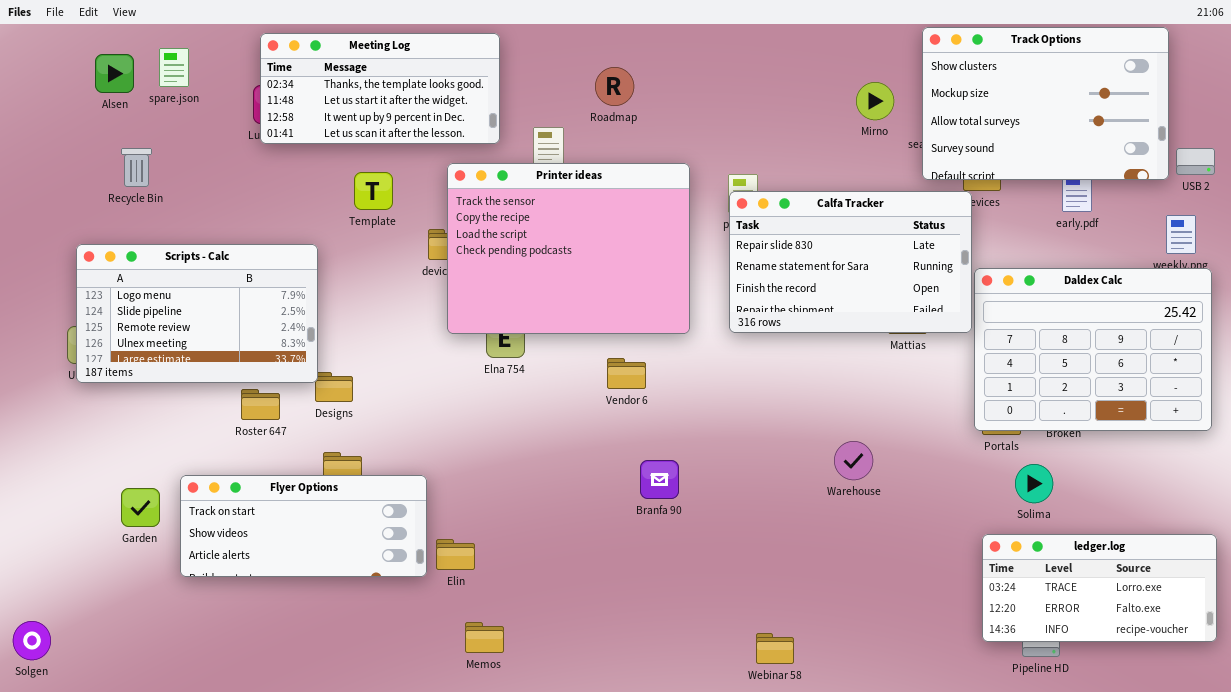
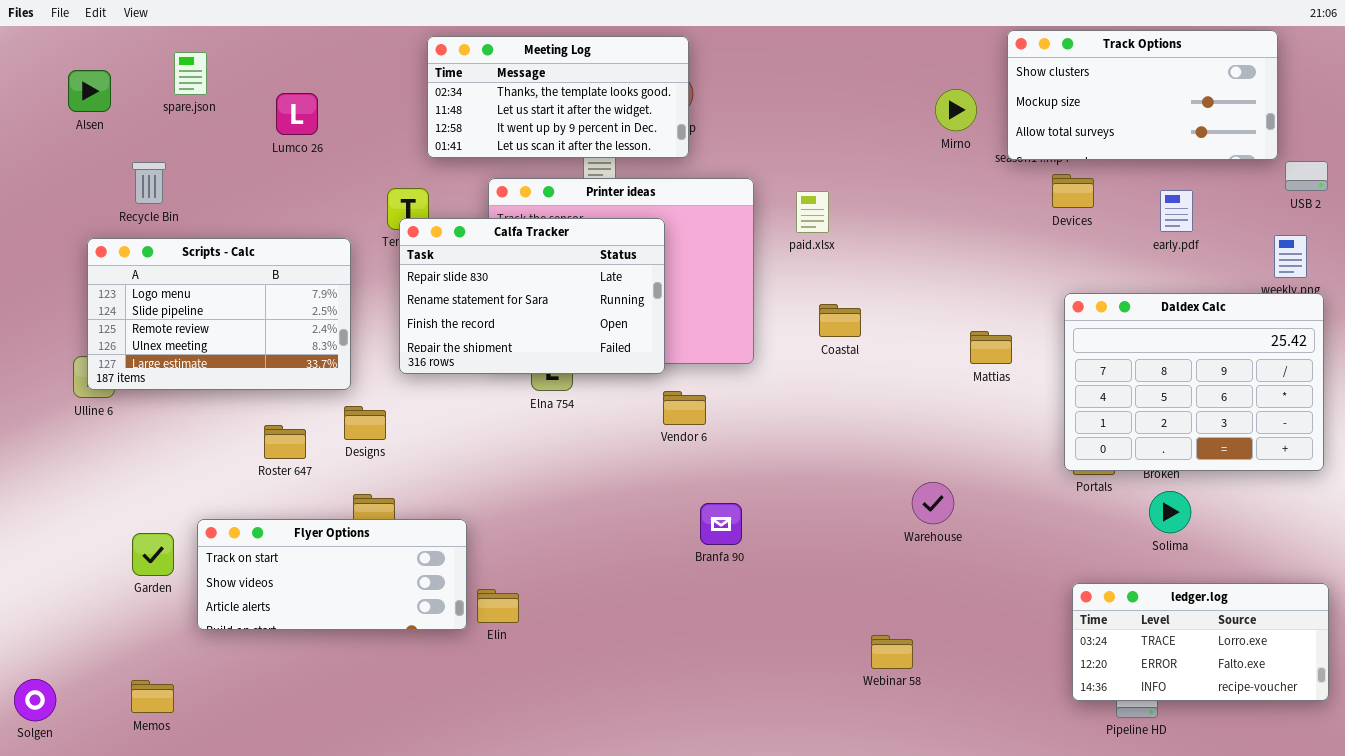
Track Options: [922,27,1169,180] -> [1007,30,1278,160], resized
Meeting Log: [260,33,500,144] -> [427,36,689,158], moved
Alsen: [95,54,134,93] -> [68,70,111,112], moved
Calfa Tracker: [729,191,972,333] -> [399,218,665,374], moved
Scripts - Calc: [76,244,318,383] -> [87,238,351,390], moved
Solima: [1015,464,1053,503] -> [1149,491,1191,533], moved
Memos: [465,622,504,653] -> [131,680,174,713], moved
Webinar 58: [756,633,794,664] -> [871,635,913,669], moved

